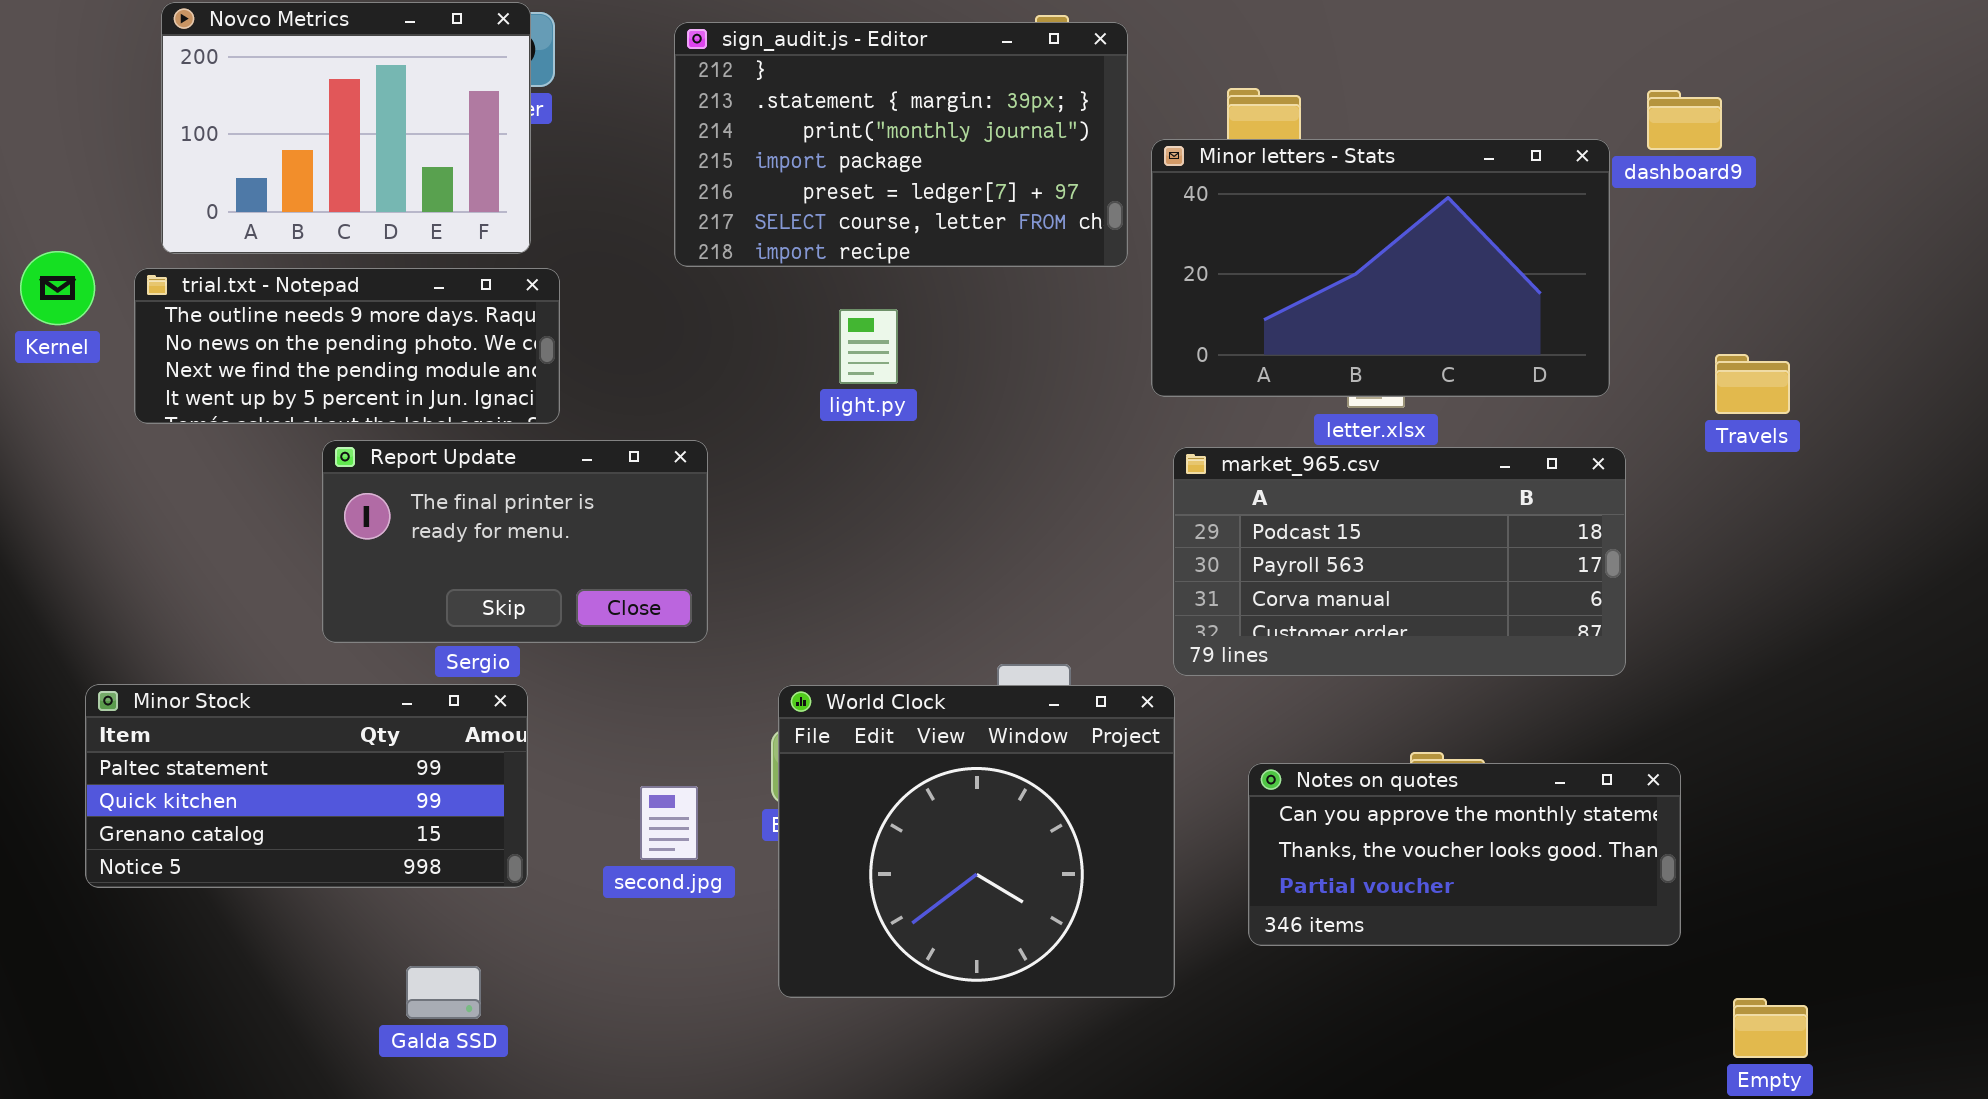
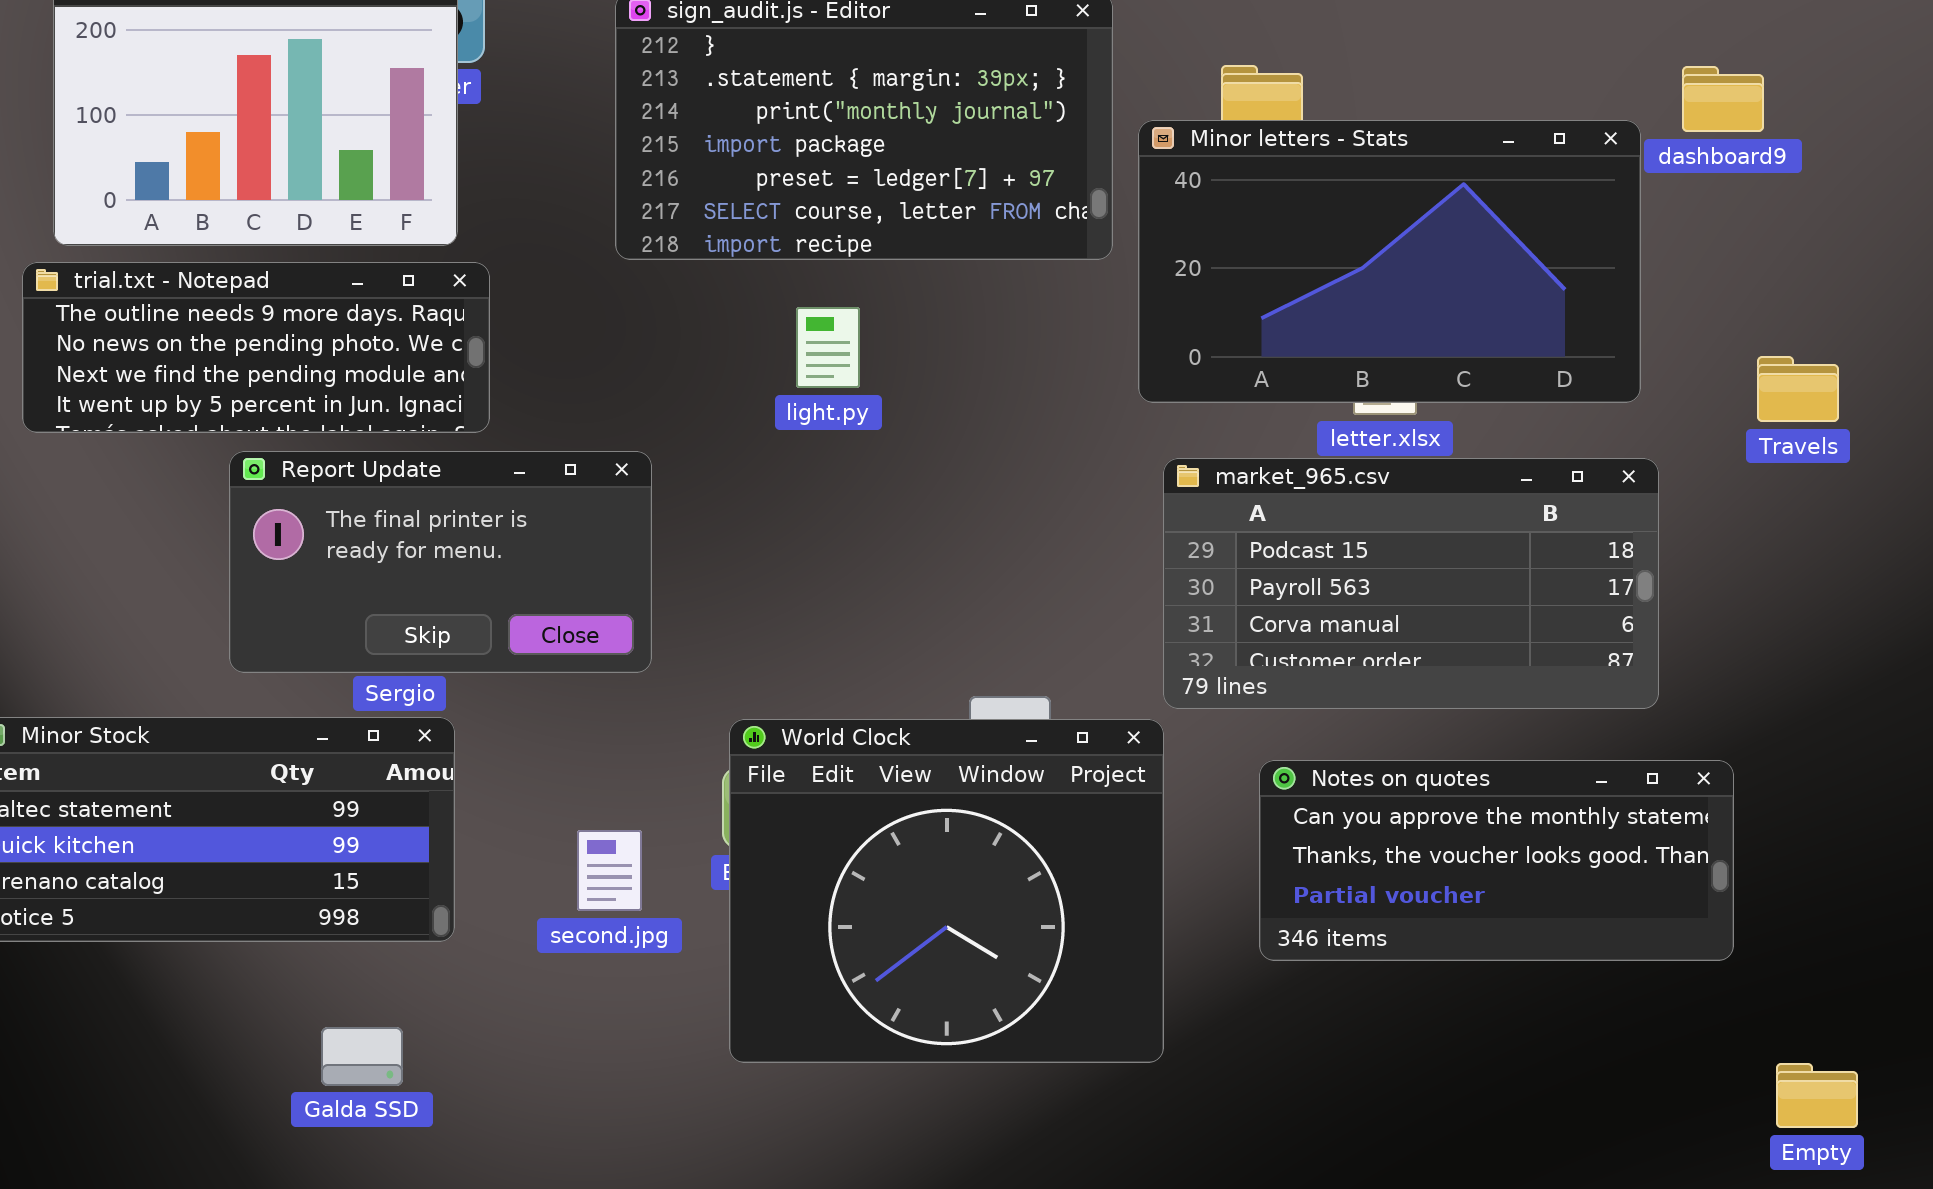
Notes on quotes: [1248,763,1681,946] -> [1259,760,1734,961], moved

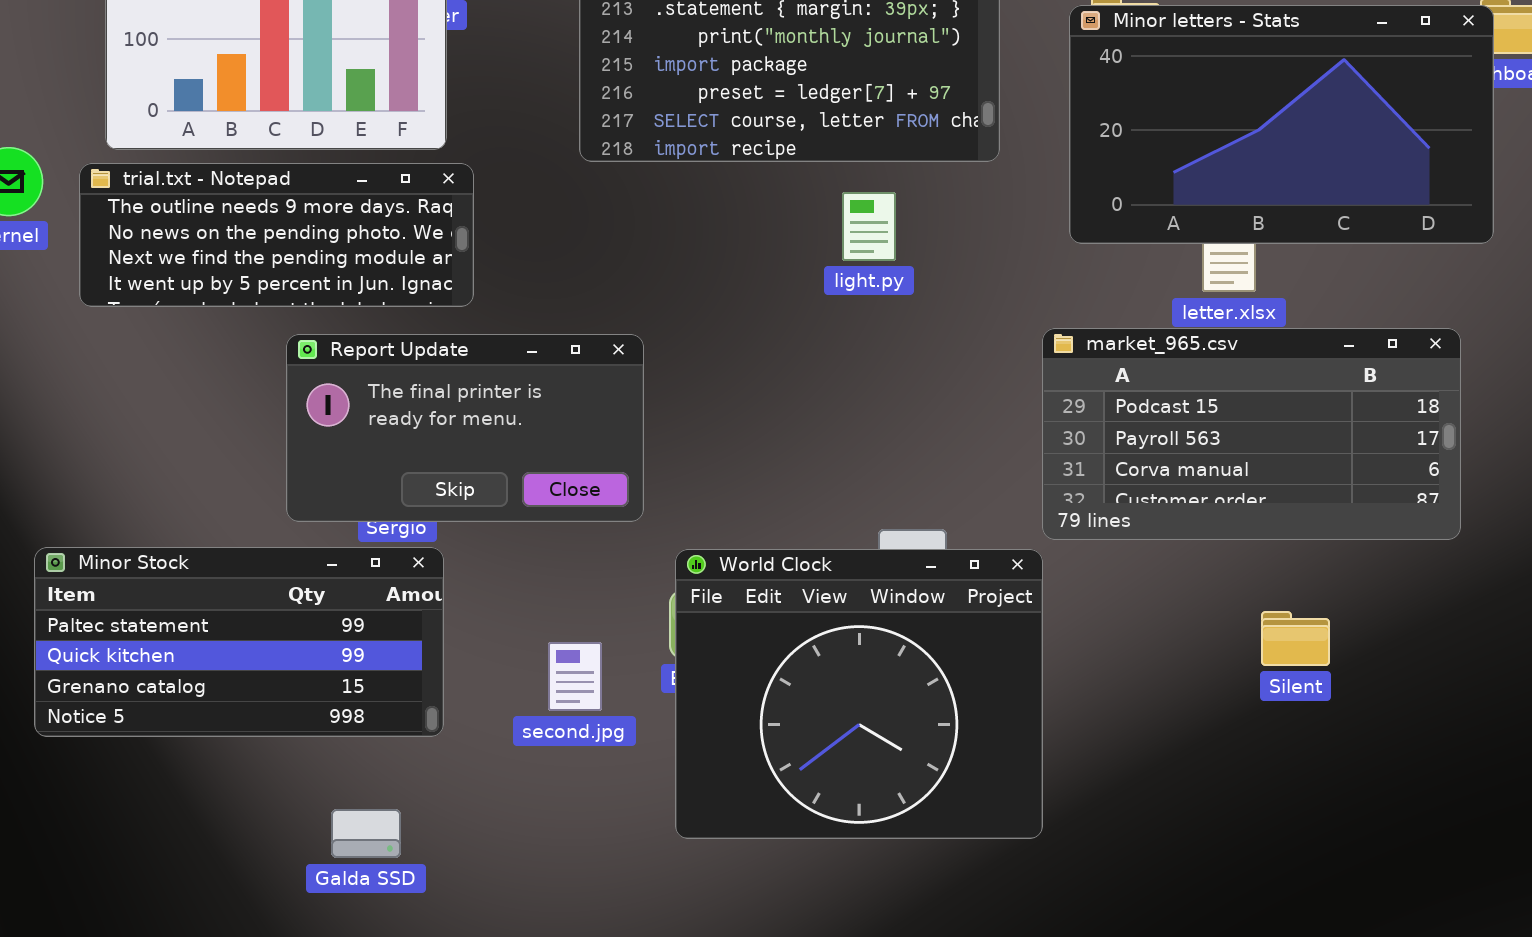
Minor letters - Stats: [1138,120,1641,403] -> [1069,5,1494,244], moved
light.py: [796,307,860,388] -> [842,192,896,261], moved
Report Update: [229,451,652,673] -> [286,334,644,522], moved
Notes on quotes: [1259,760,1734,961] -> none, closed

